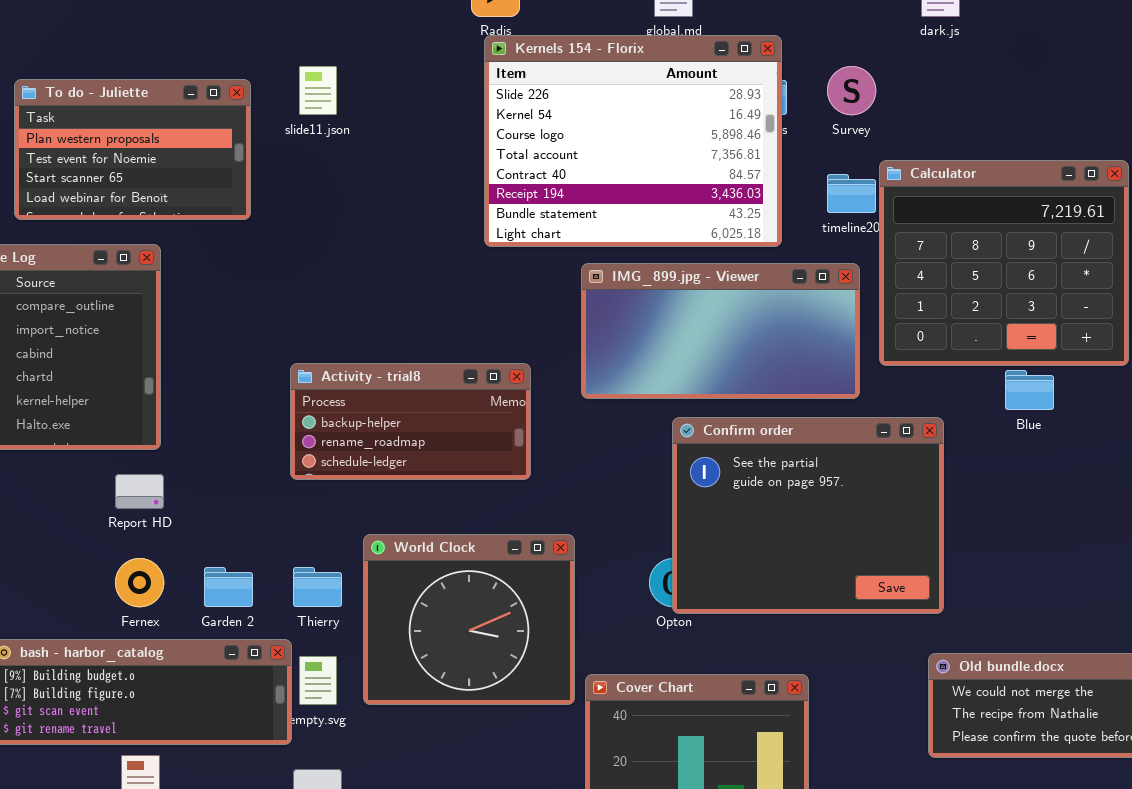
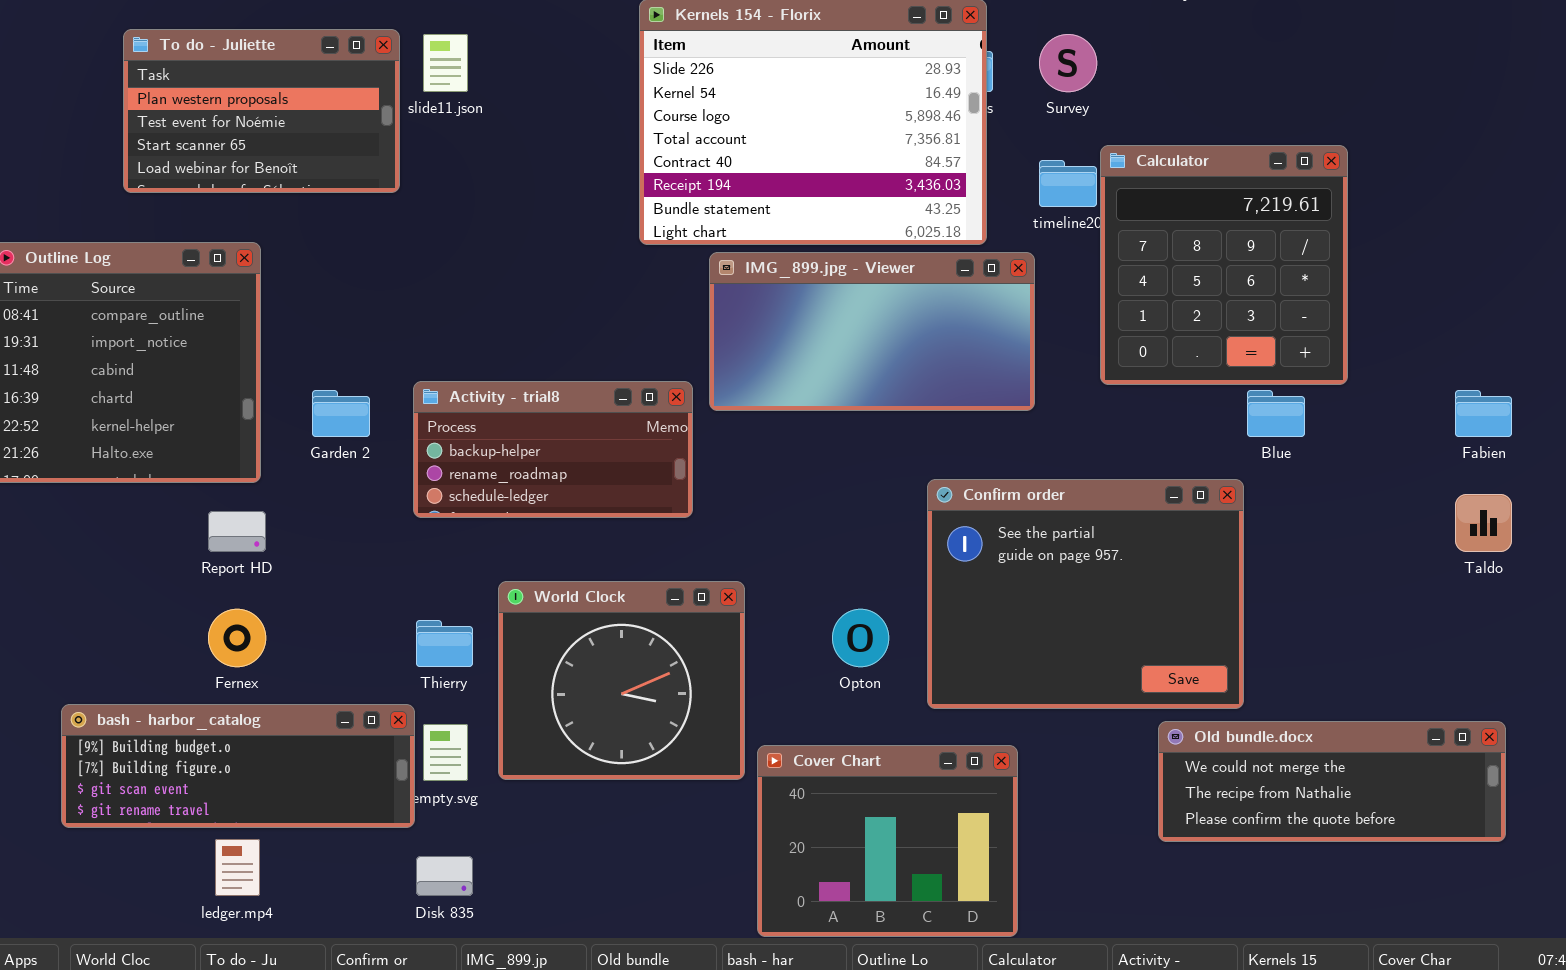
To do - Juliette: [14,79,251,220] -> [123,29,400,193], moved
Calculator: [879,160,1129,366] -> [1100,145,1348,385], resized
IMG_899.jpg - Viewer: [581,263,860,399] -> [709,252,1035,411], moved
Confirm order: [672,417,944,614] -> [927,479,1244,709], moved
Garden 2: [204,567,253,607] -> [312,390,370,437], moved

